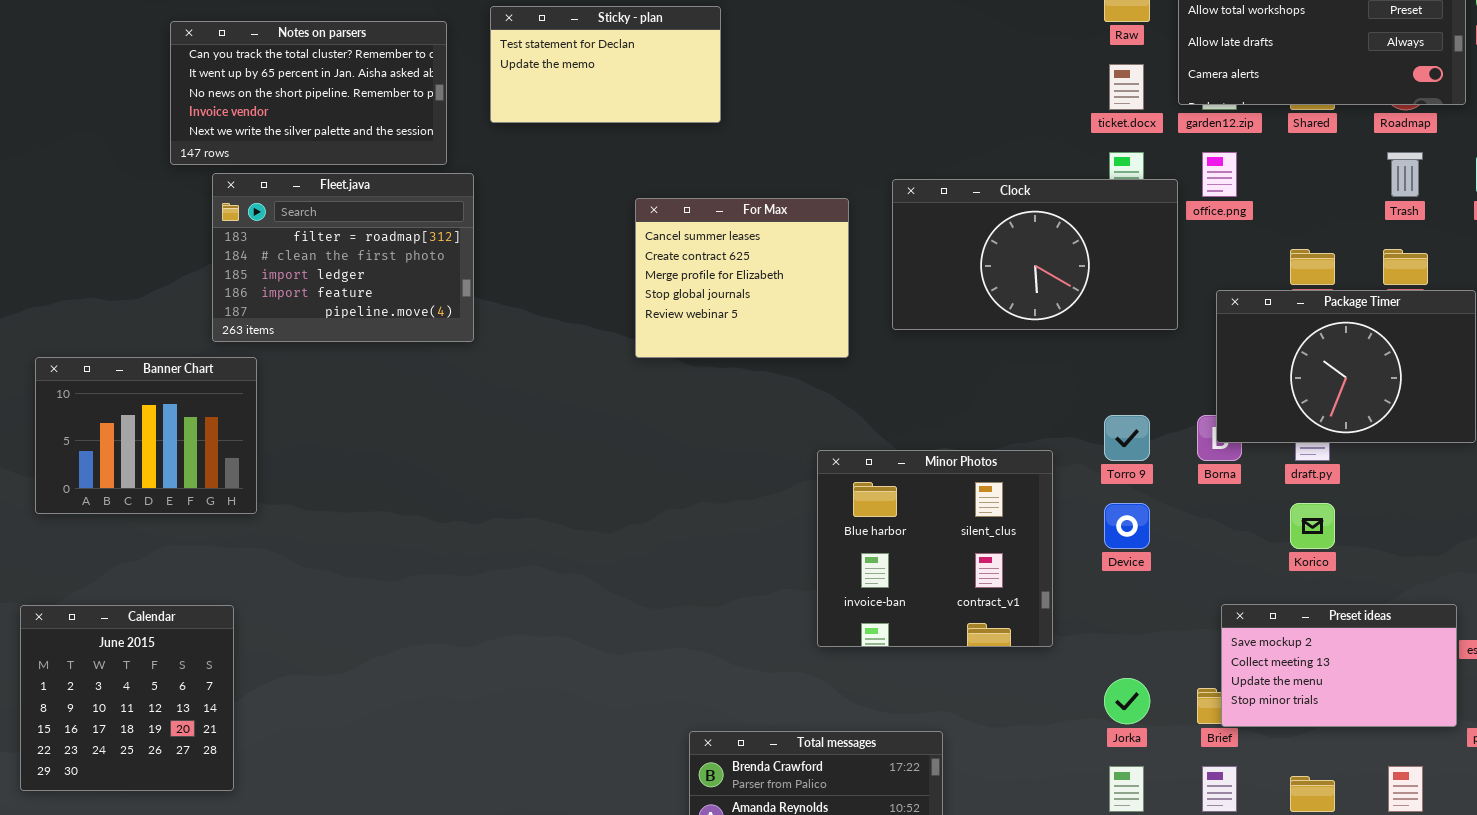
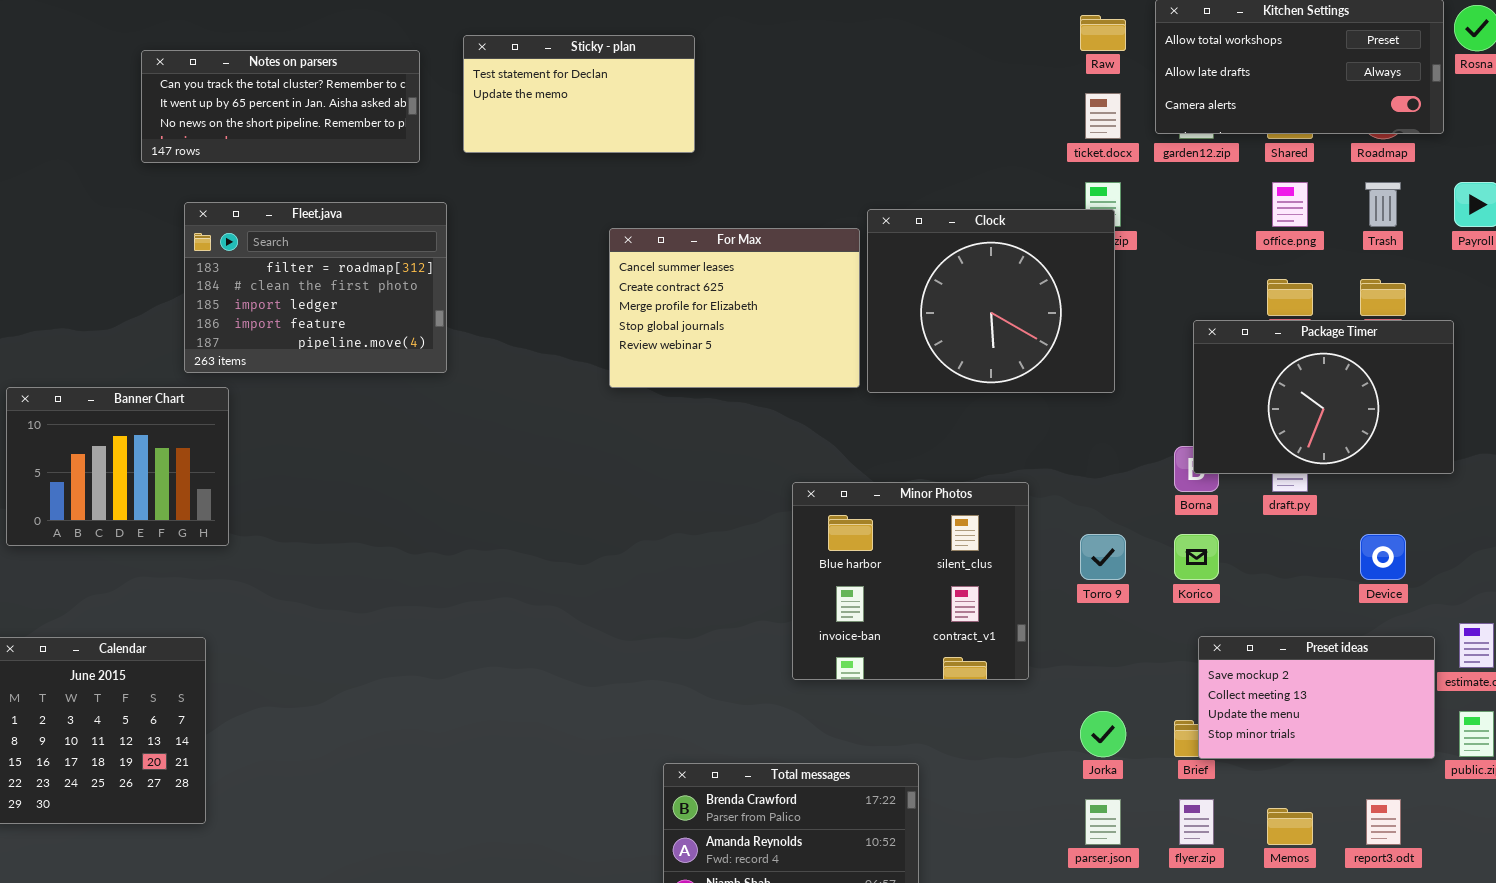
Notes on parsers: [170,21,447,165] -> [141,50,420,163], resized
office.png: [1202,152,1237,197] -> [1272,182,1308,227], moved
Clock: [892,179,1178,330] -> [867,209,1115,393], resized
For Max: [635,198,849,358] -> [609,228,860,388], resized
Torro 9: [1104,415,1150,461] -> [1080,534,1126,580], moved
Device: [1104,503,1150,549] -> [1360,534,1406,580], moved
Korico: [1290,503,1335,549] -> [1174,534,1219,580], moved

